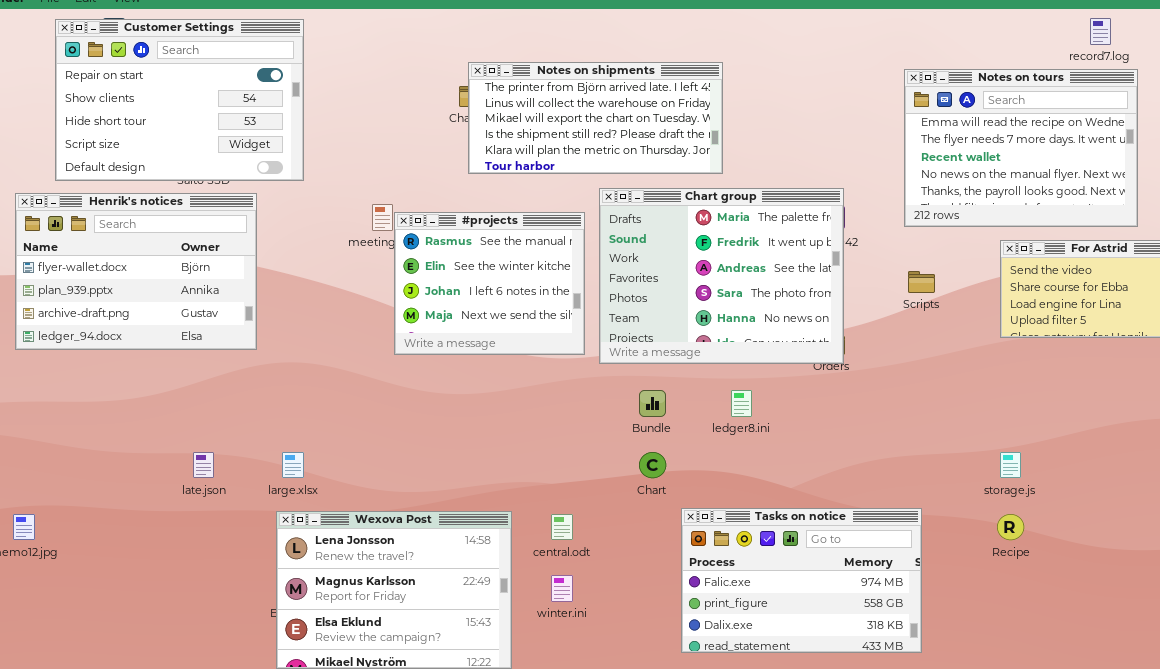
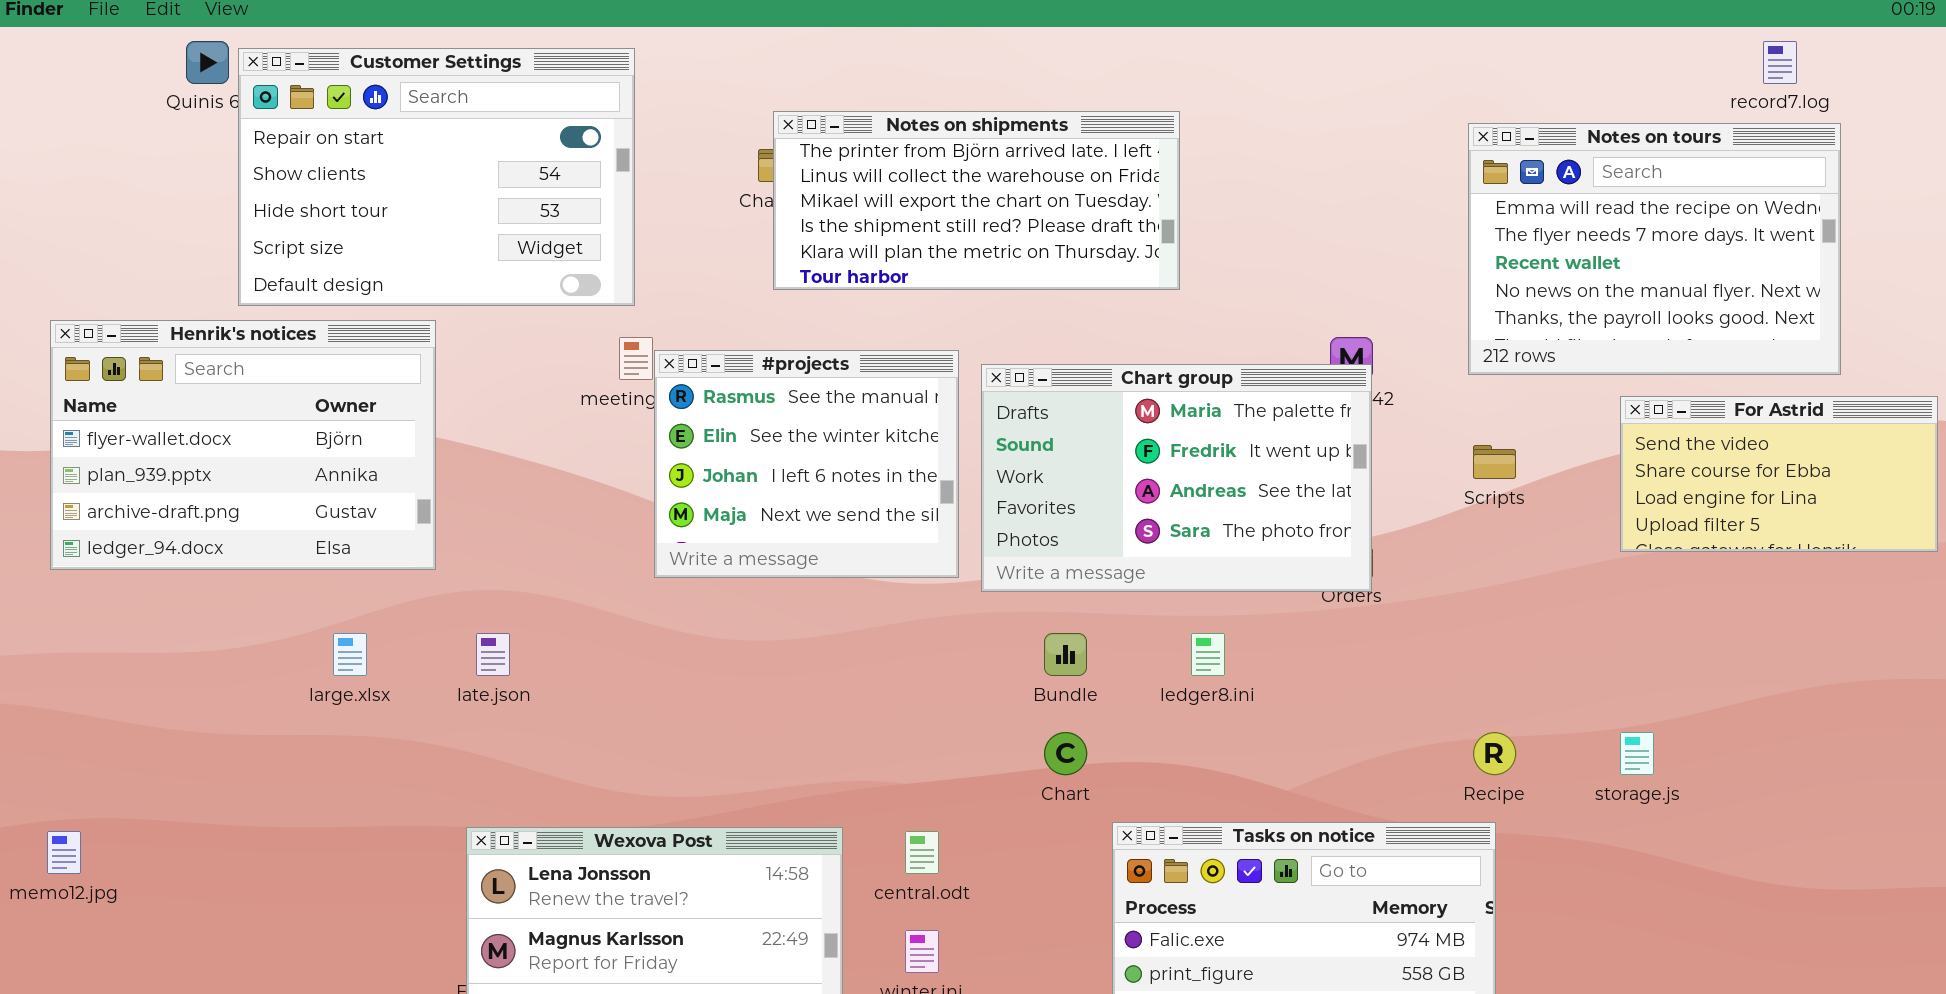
Customer Settings: [55,19,304,181] -> [238,48,635,306], moved
Chart group: [599,188,844,364] -> [981,364,1372,592], resized
late.json: [193,452,214,478] -> [476,633,510,676], moved
large.xlsx: [282,452,304,478] -> [333,633,367,676], moved
Recipe: [997,514,1024,540] -> [1473,732,1516,775], moved

